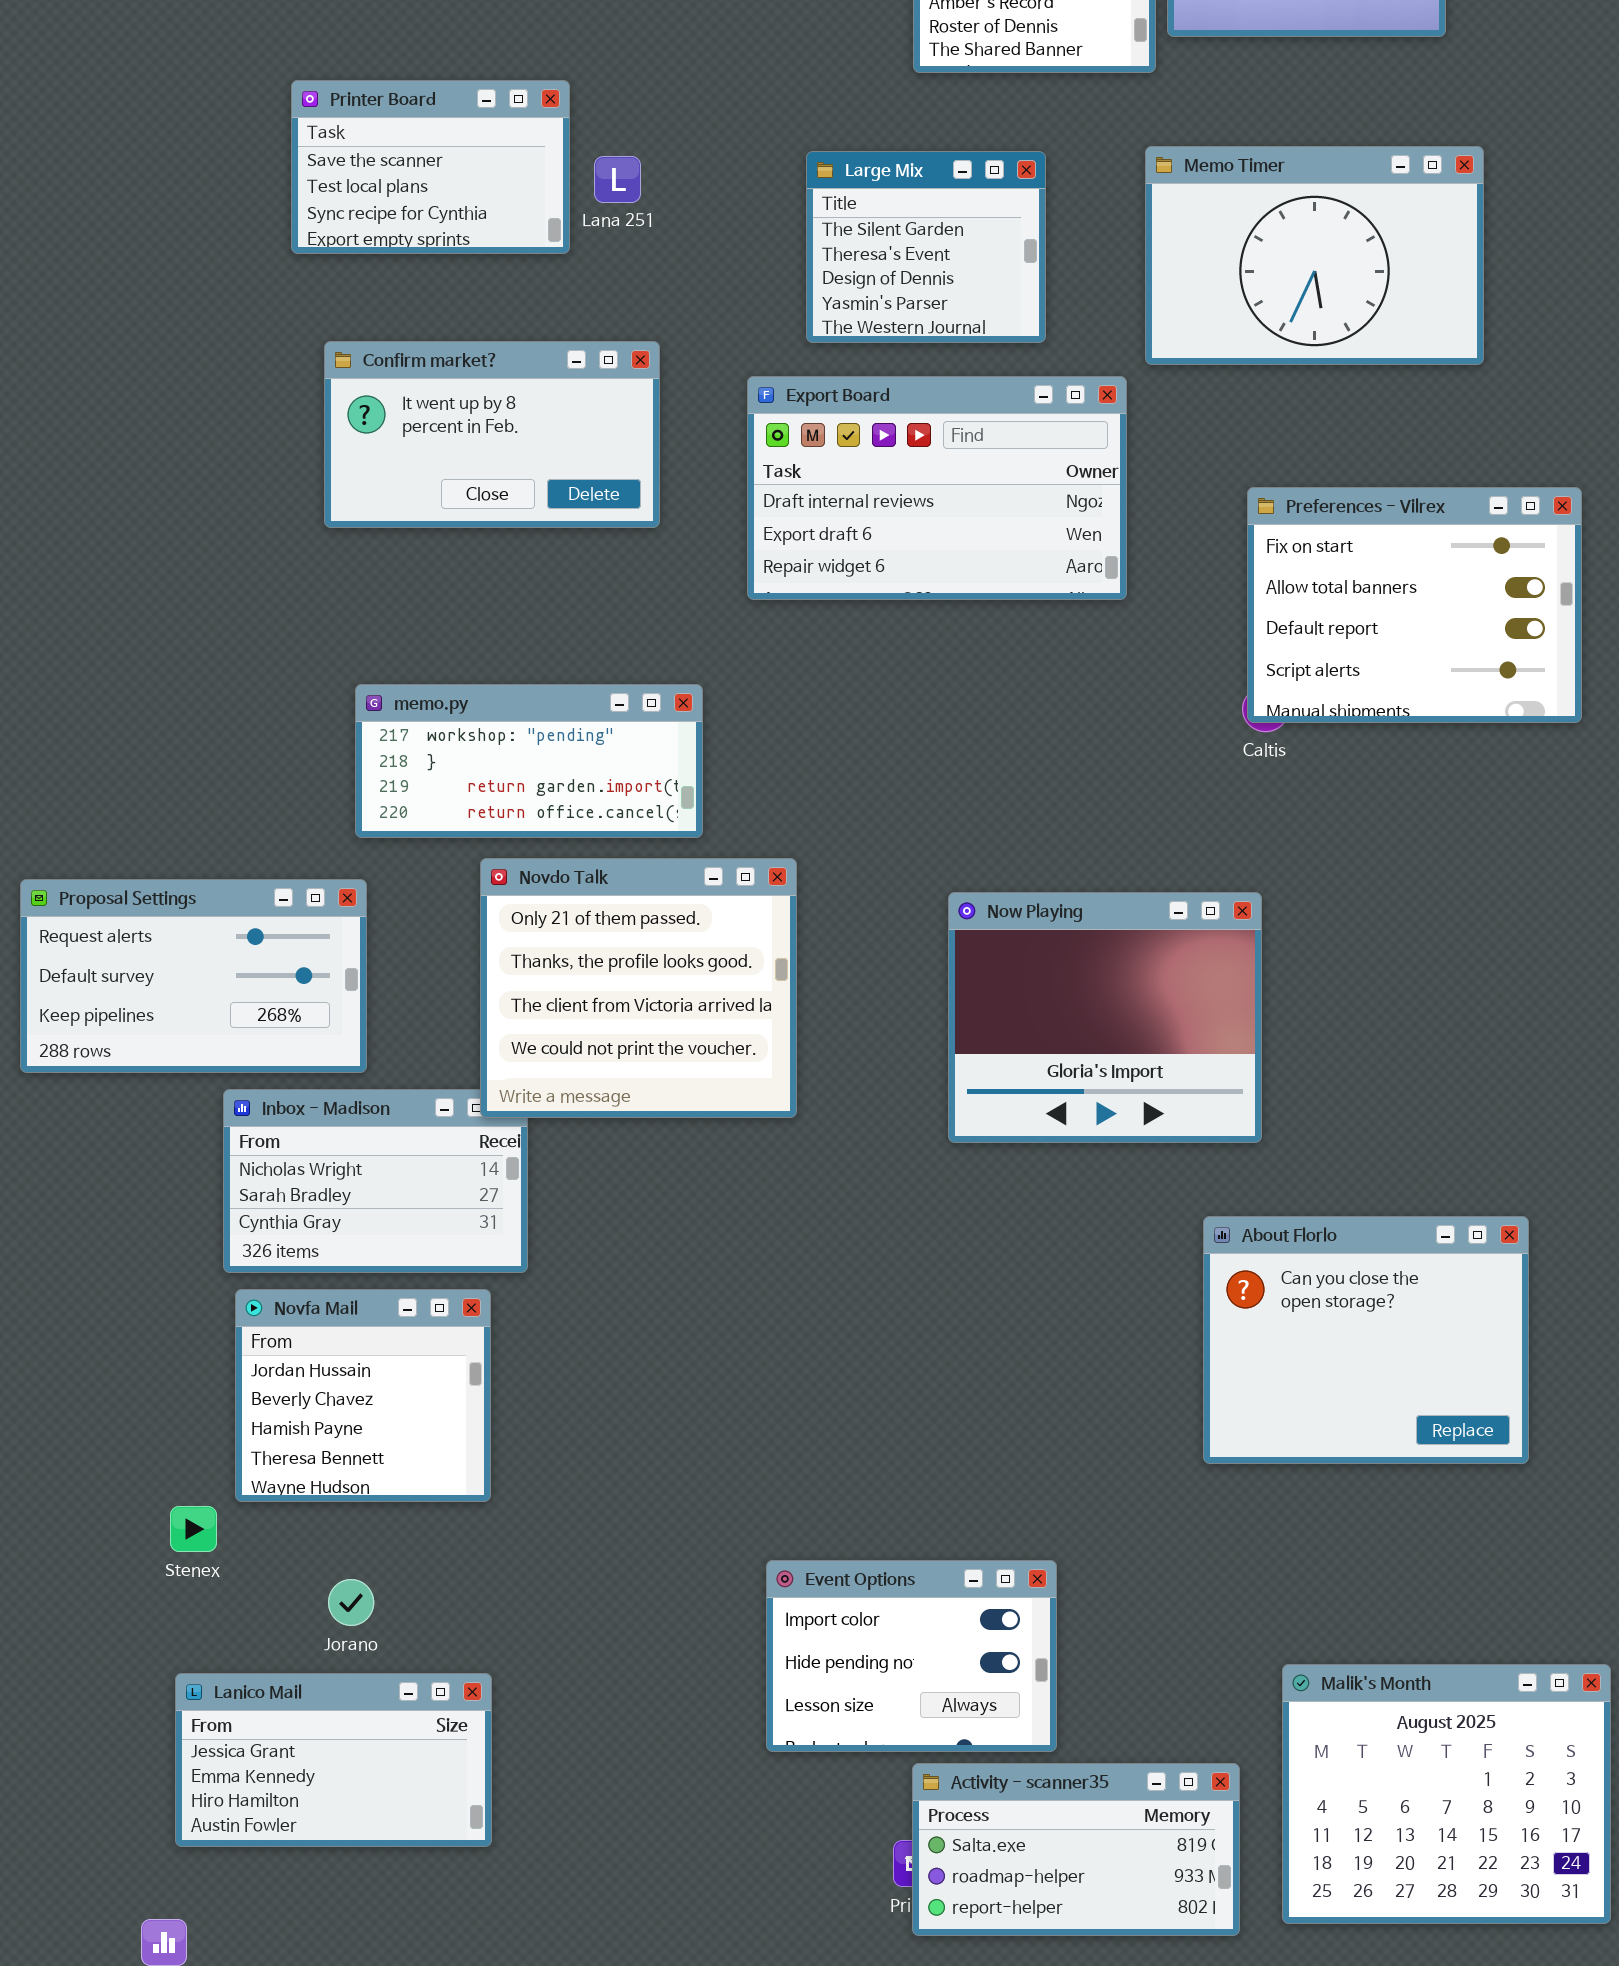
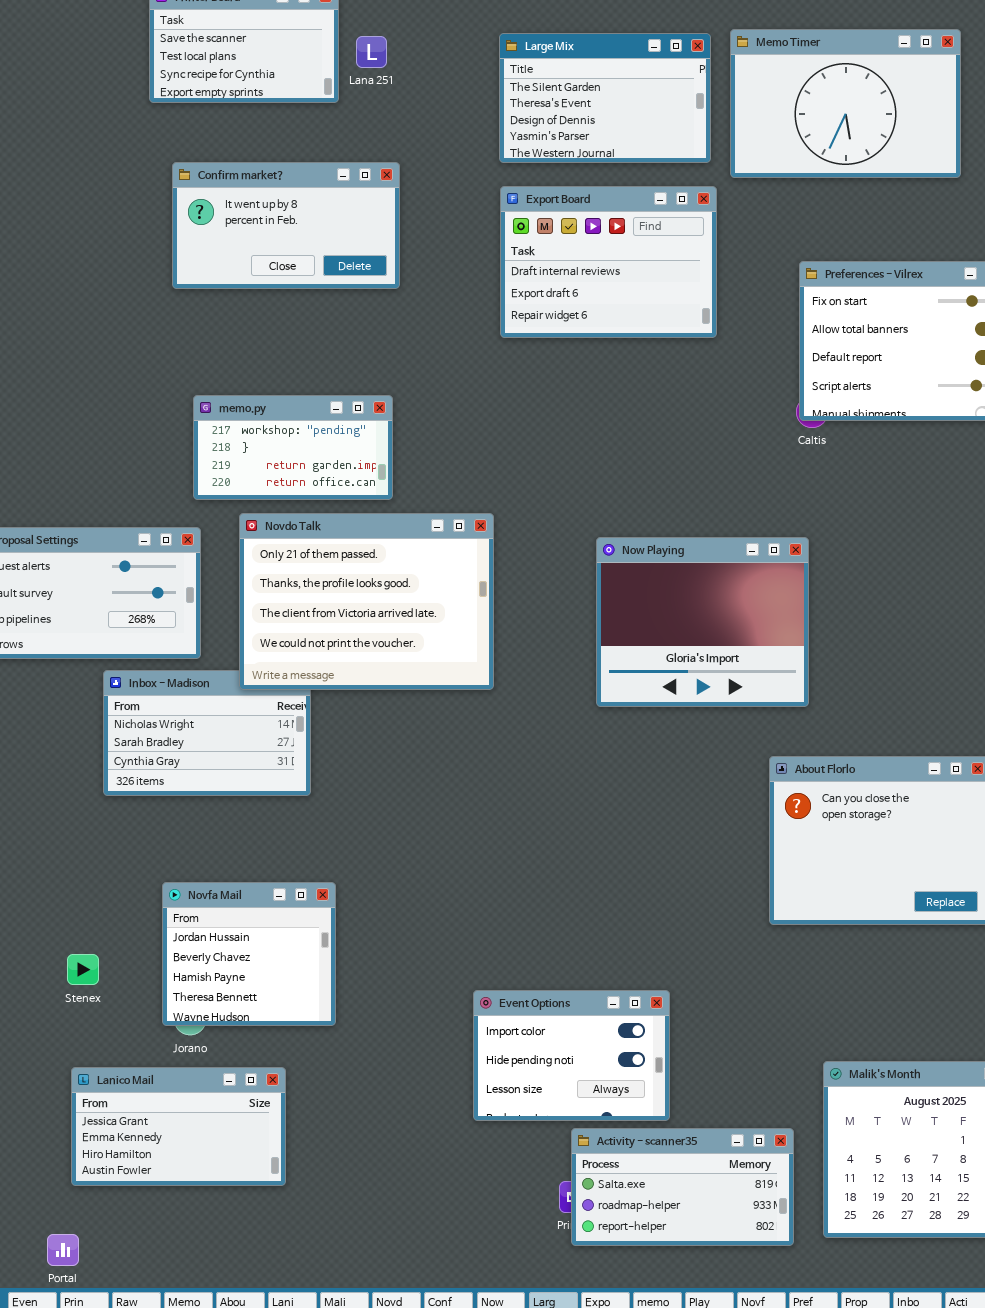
Large Mix: [806,151,1046,343] -> [499,33,711,163], resized
Export Board: [747,376,1127,600] -> [500,186,717,338], resized
memo.py: [355,684,703,838] -> [193,395,393,500], resized
Novdo Talk: [480,858,797,1118] -> [239,513,494,690], resized
Novfa Mail: [235,1289,491,1502] -> [162,882,336,1026], moved

